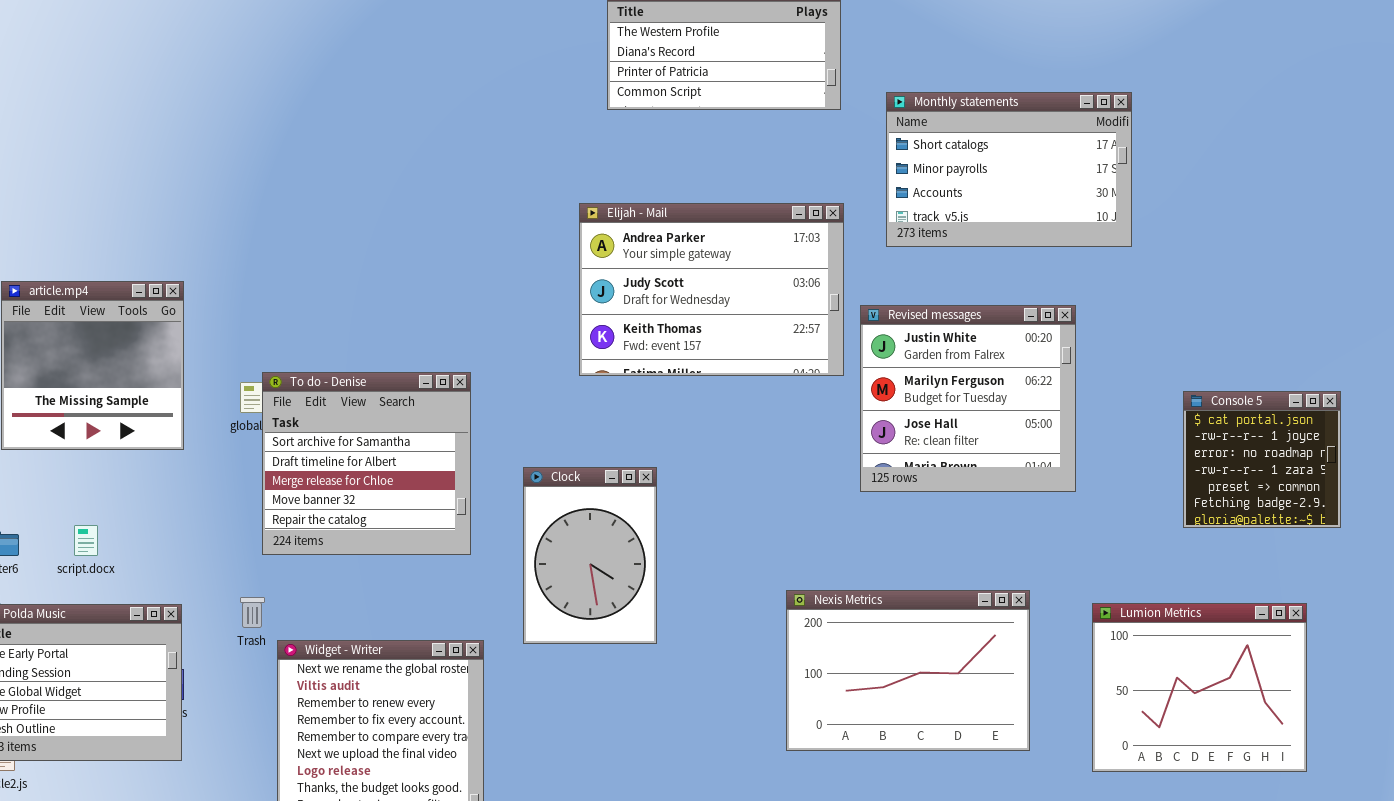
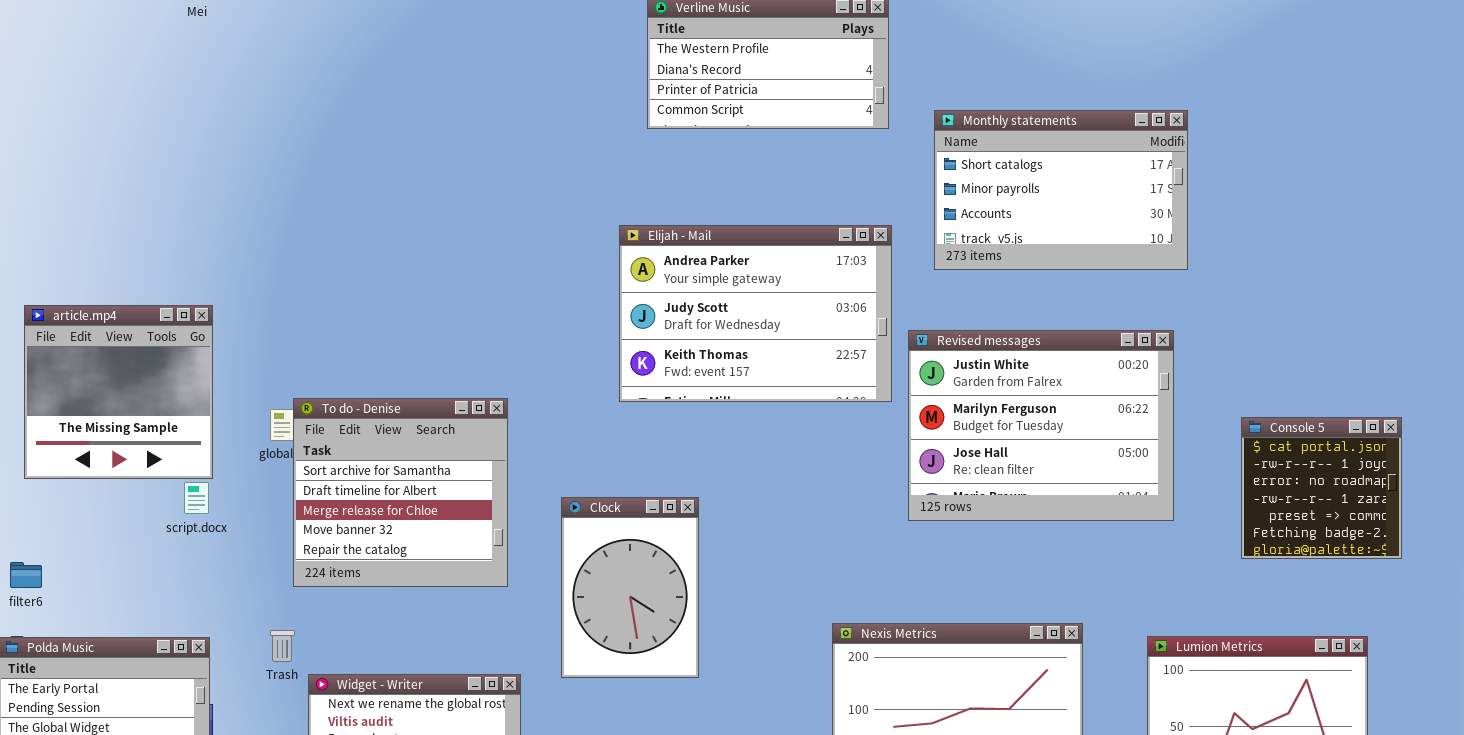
Revised messages: [860,305,1076,492] -> [908,330,1174,521], resized
script.docx: [74,525,98,556] -> [184,482,209,514], moved

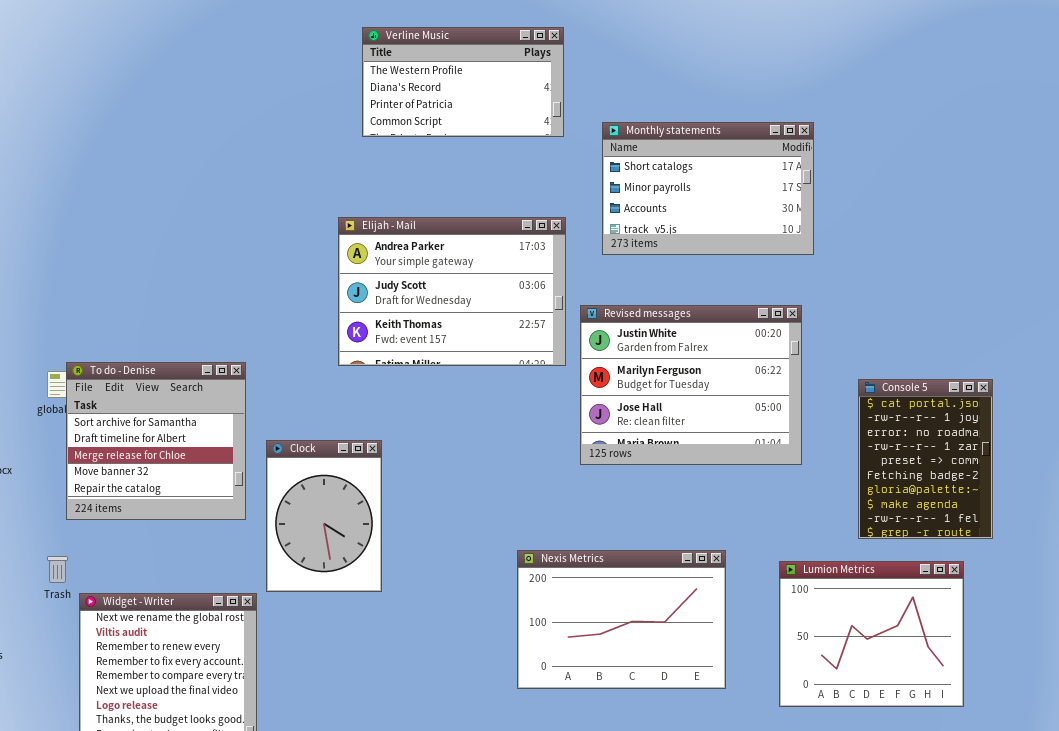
Console 5: [1241,417,1402,559] -> [858,379,993,539], resized
Clock: [561,497,699,678] -> [266,440,382,592], moved

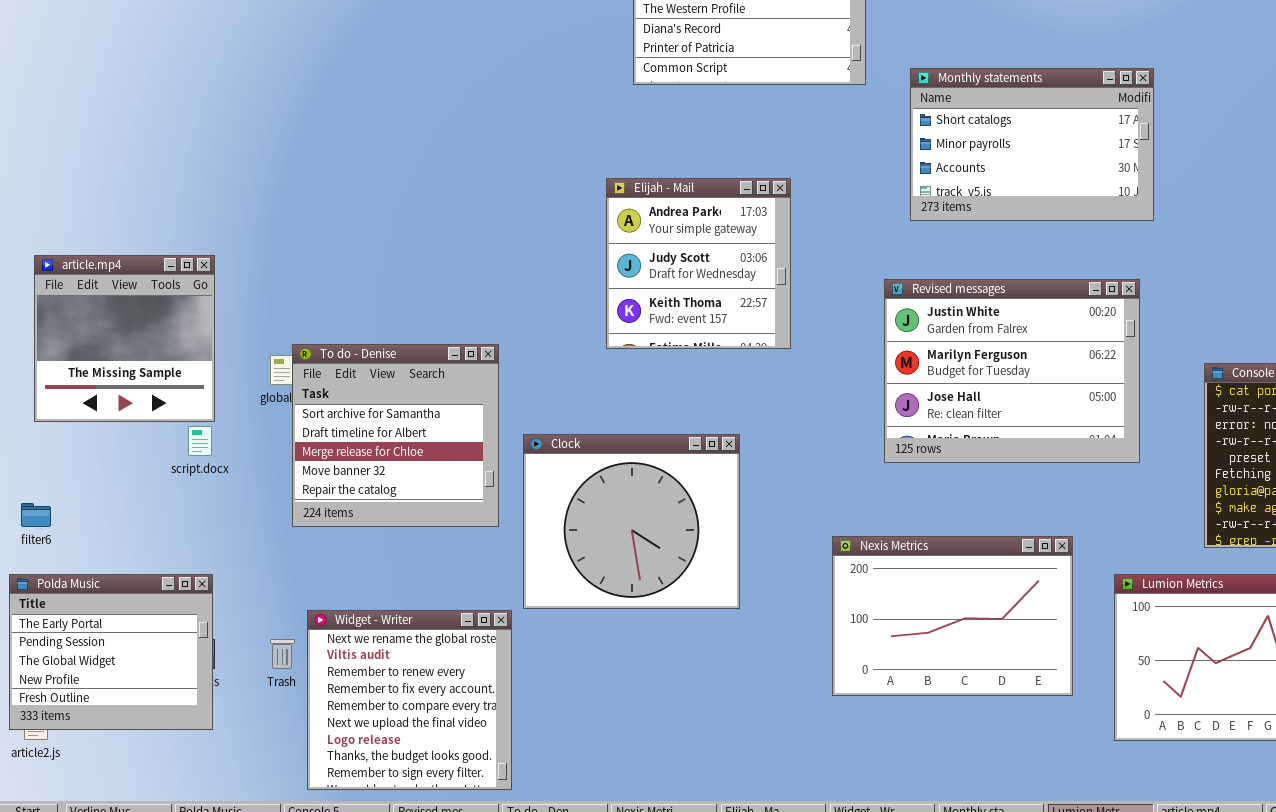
Elijah - Mail: [338,217,566,366] -> [606,178,791,349], resized
Clock: [266,440,382,592] -> [523,434,740,609], resized
Nexis Metrics: [517,550,726,689] -> [832,536,1073,696], moved
Trash: [47,556,68,583] -> [270,639,295,669], moved

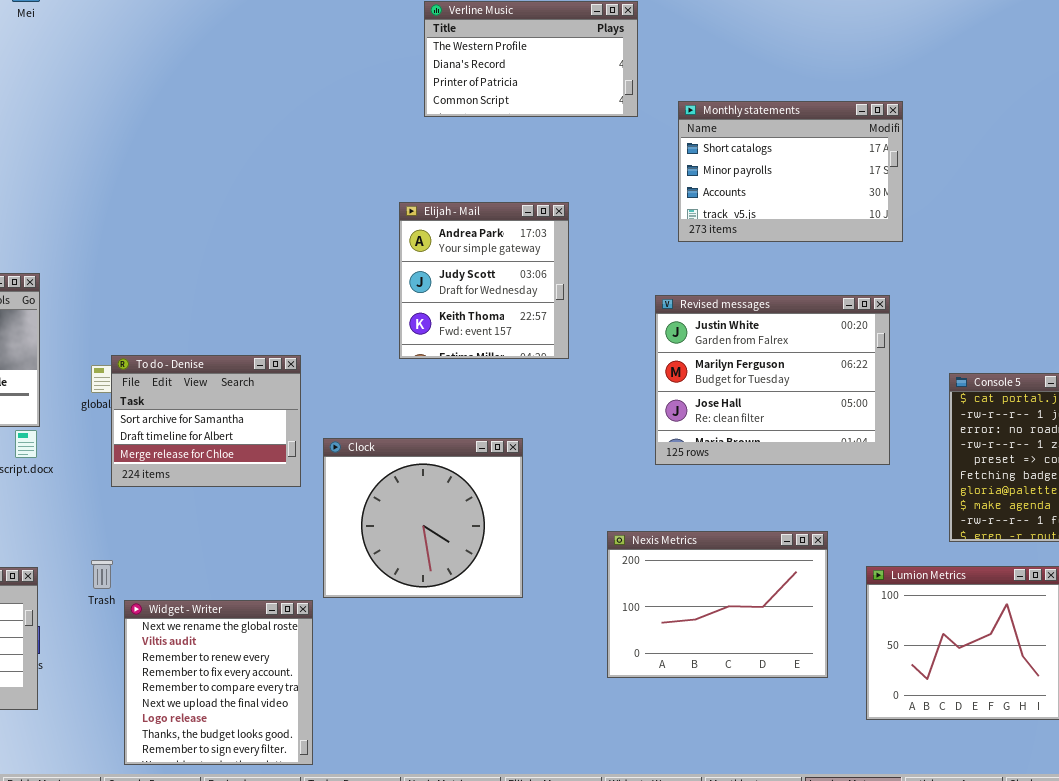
To do - Denise: [292,344,499,527] -> [111,355,301,487], resized
Trash: [270,639,295,669] -> [91,560,113,589], moved

